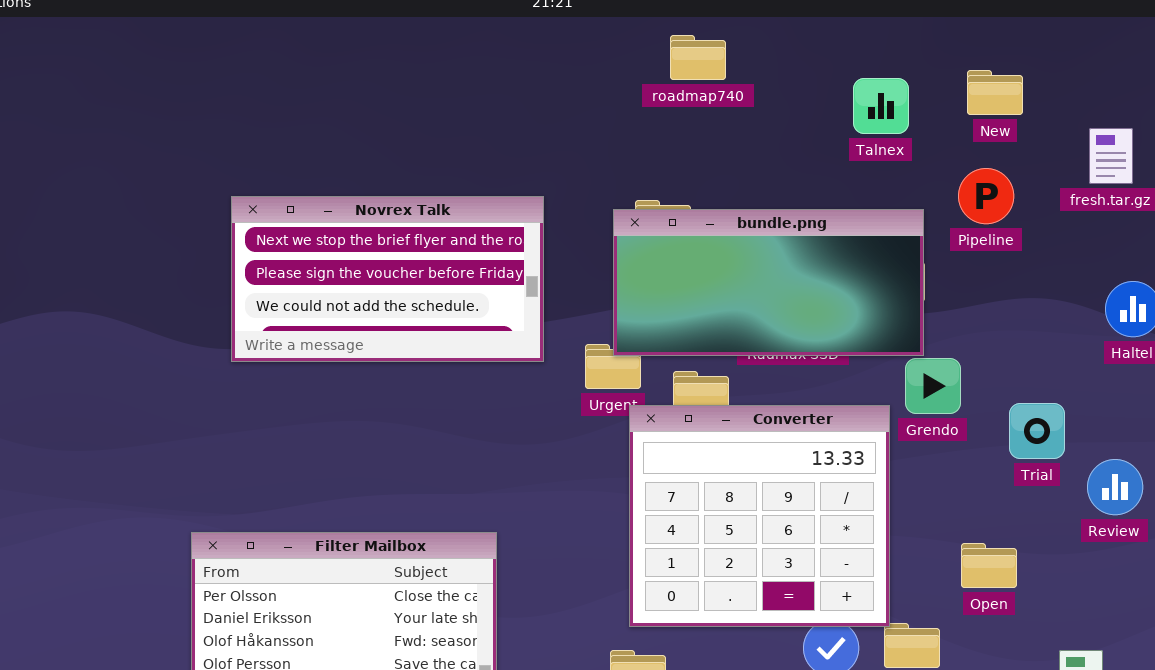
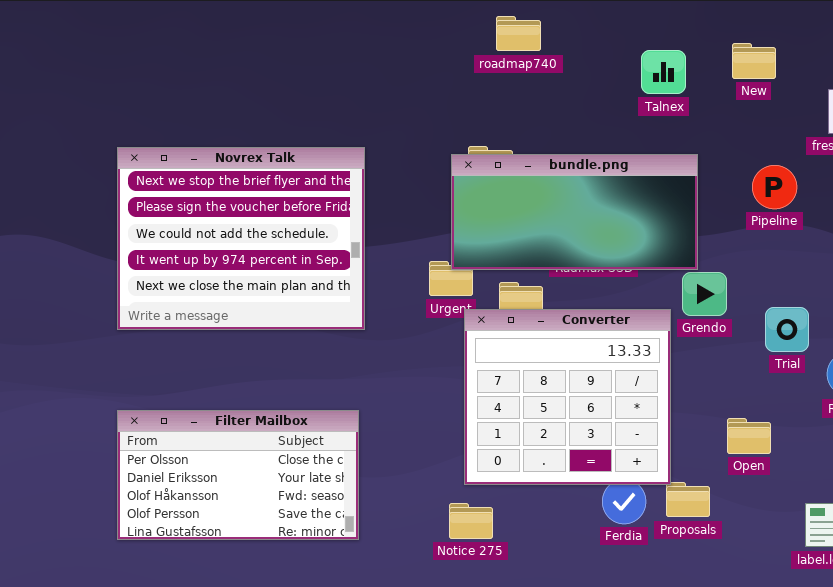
Pipeline: [958,168,1014,224] -> [752,165,797,209], moved
Novrex Talk: [231,196,544,362] -> [117,147,365,330], moved, resized

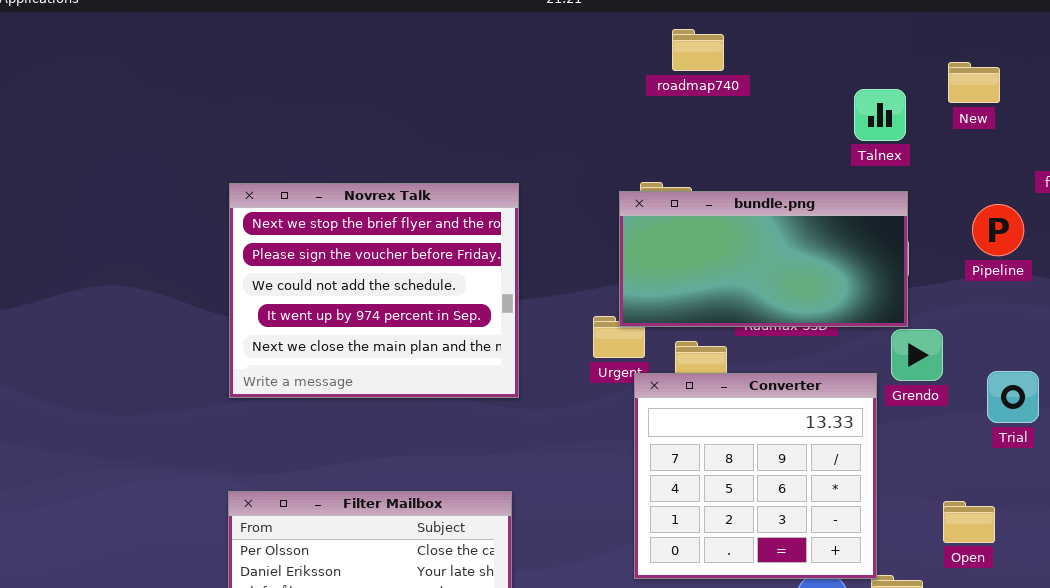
Talnex: [641,50,686,94] -> [854,89,906,141], moved

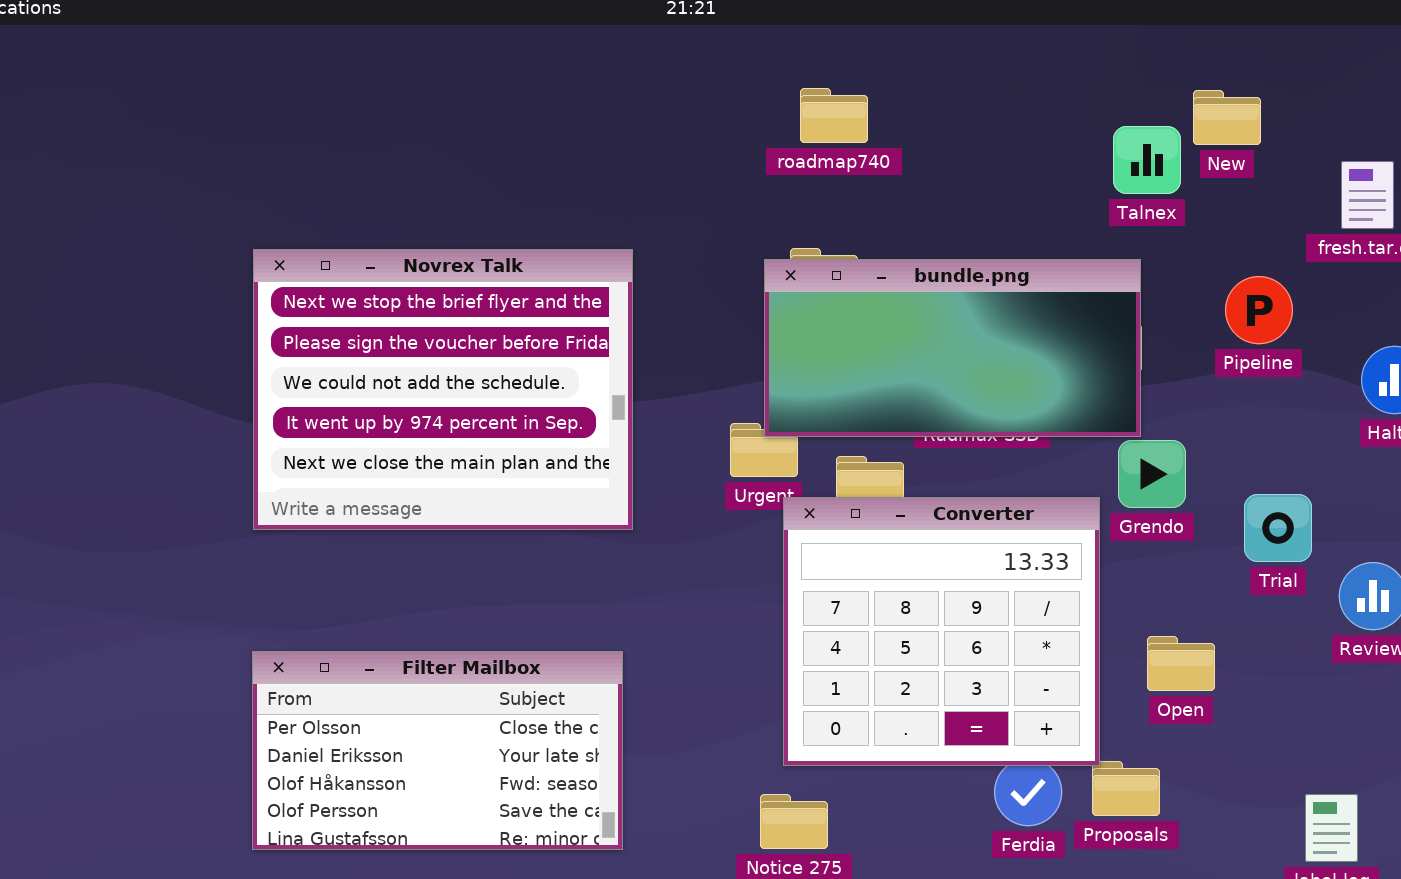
roadmap740: [672,29,724,71] -> [800,88,868,143], moved
Talnex: [854,89,906,141] -> [1113,126,1181,194], moved
Open: [943,501,995,543] -> [1147,636,1215,691], moved

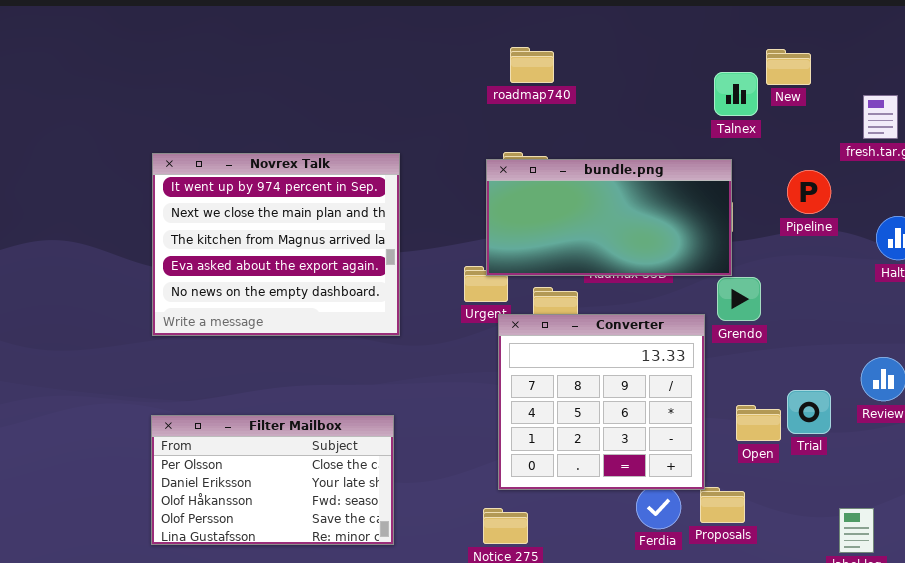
Novrex Talk: [253,249,633,530] -> [152,153,400,336], scrolled down 3 rows
Trial: [1244,494,1312,562] -> [787,390,831,434], moved

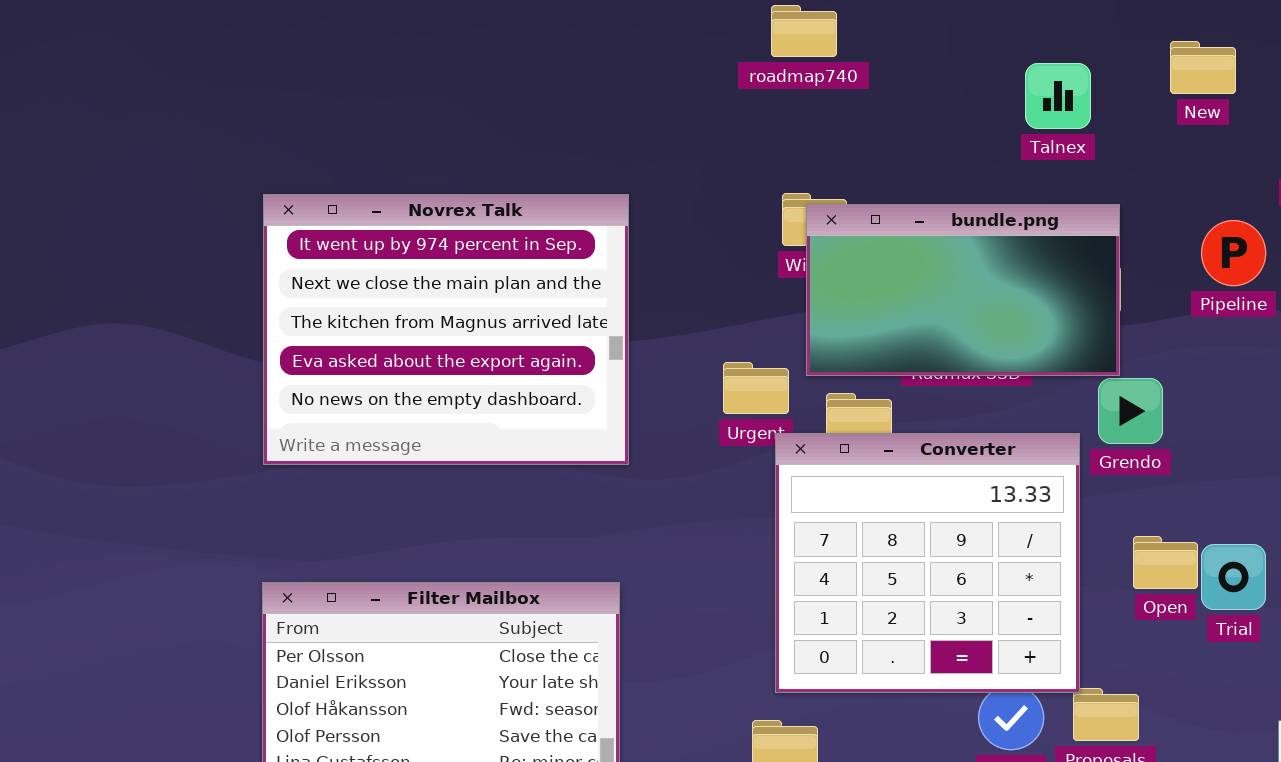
roadmap740: [510,47,554,83] -> [771,5,837,57], moved
Talnex: [714,72,758,116] -> [1025,63,1091,129], moved
bundle.png: [486,159,732,276] -> [806,204,1120,376], resized
Open: [736,405,781,441] -> [1133,536,1198,589], moved

